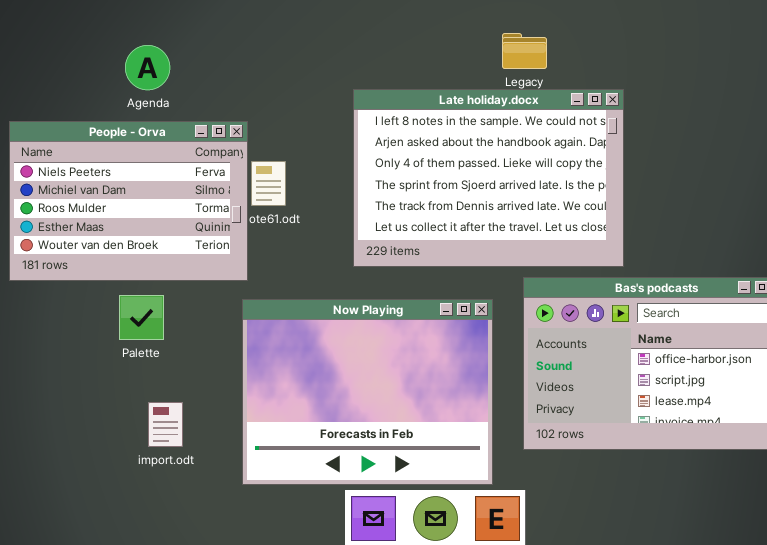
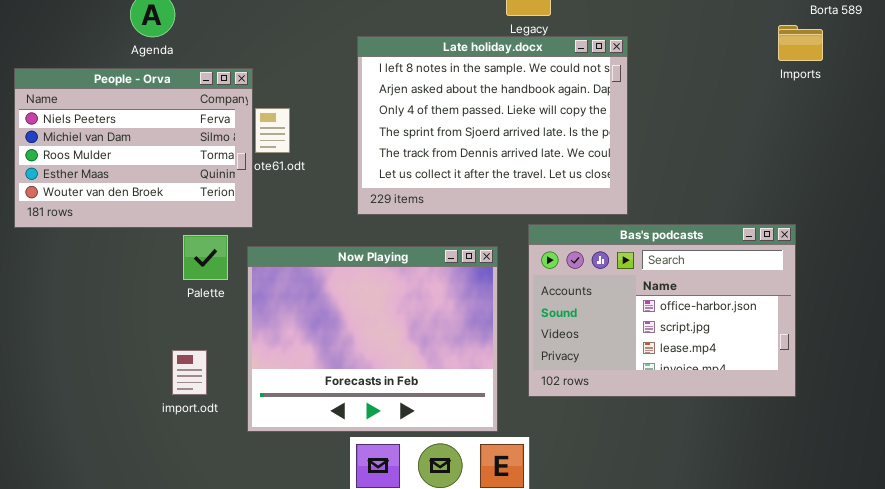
Palette: [119,295,164,340] -> [183,235,228,280], moved
import.odt: [148,402,183,447] -> [172,350,207,395], moved

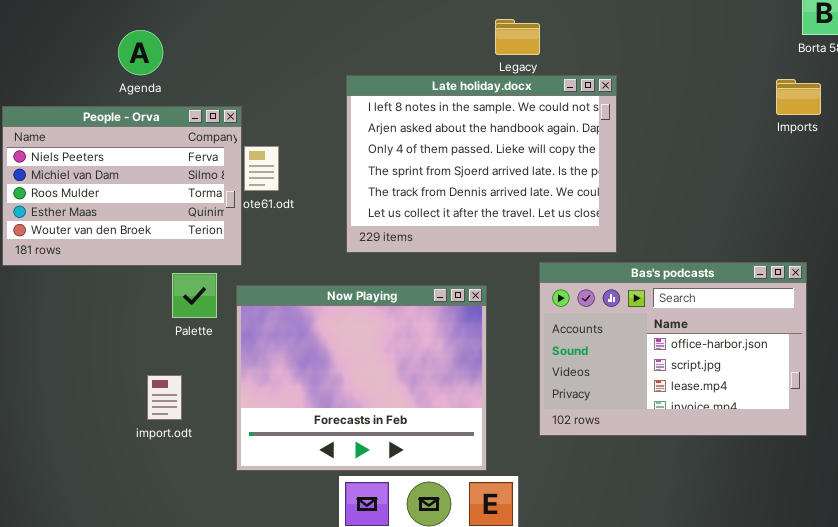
Imports: [778,25,823,61] -> [776,79,821,115], moved
Bas's podcasts: [528,224,796,397] -> [539,262,807,436], moved
import.odt: [172,350,207,395] -> [147,375,182,420], moved

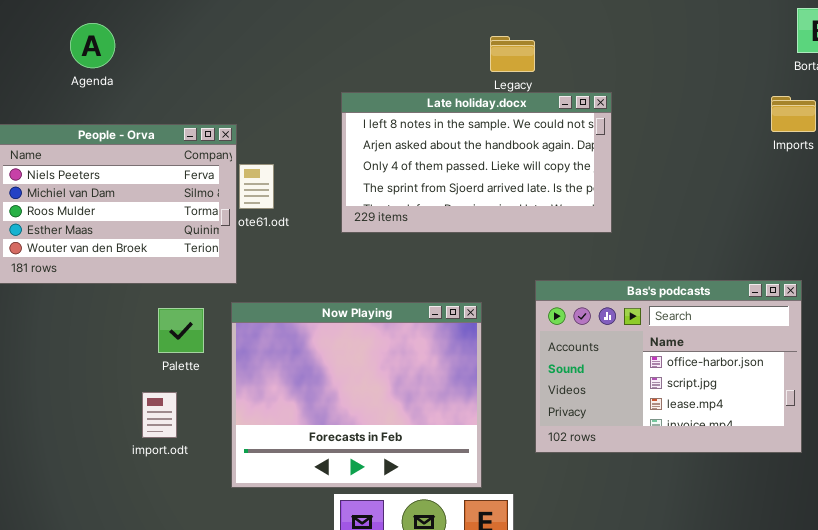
Agenda: [118,30,163,75] -> [70,23,115,68], moved
Late holiday.docx: [346,75,617,253] -> [341,92,612,233], resized
Palette: [172,273,217,318] -> [158,308,204,353], moved

